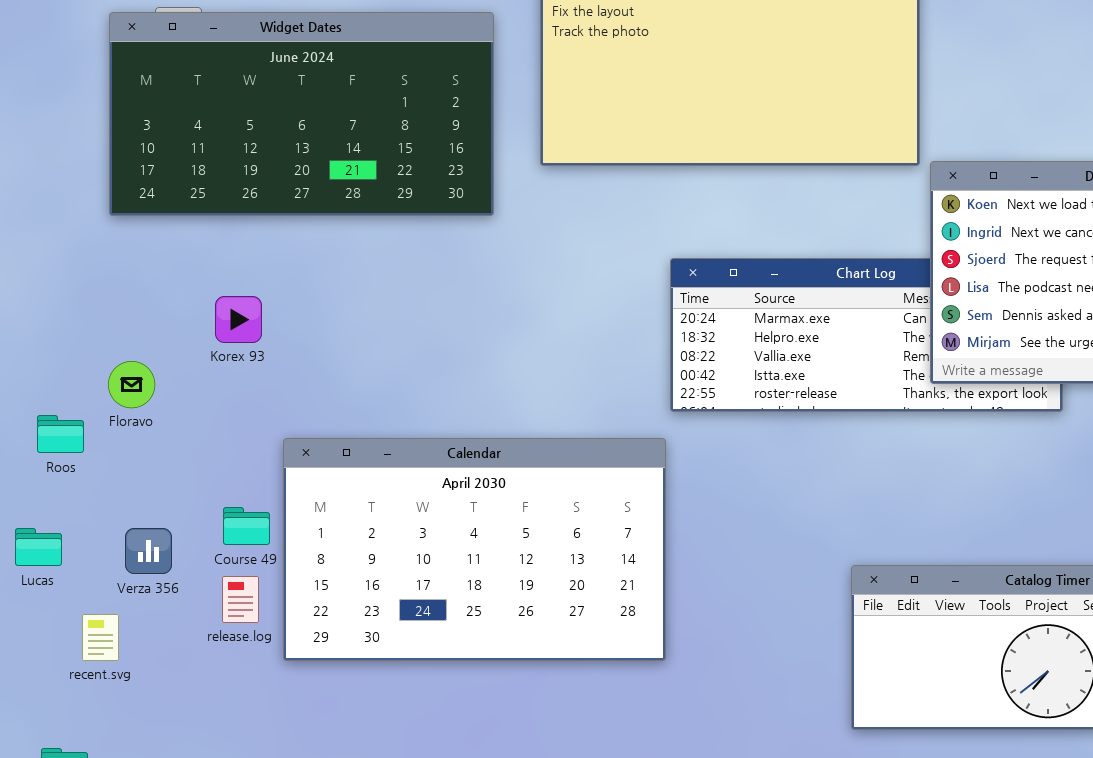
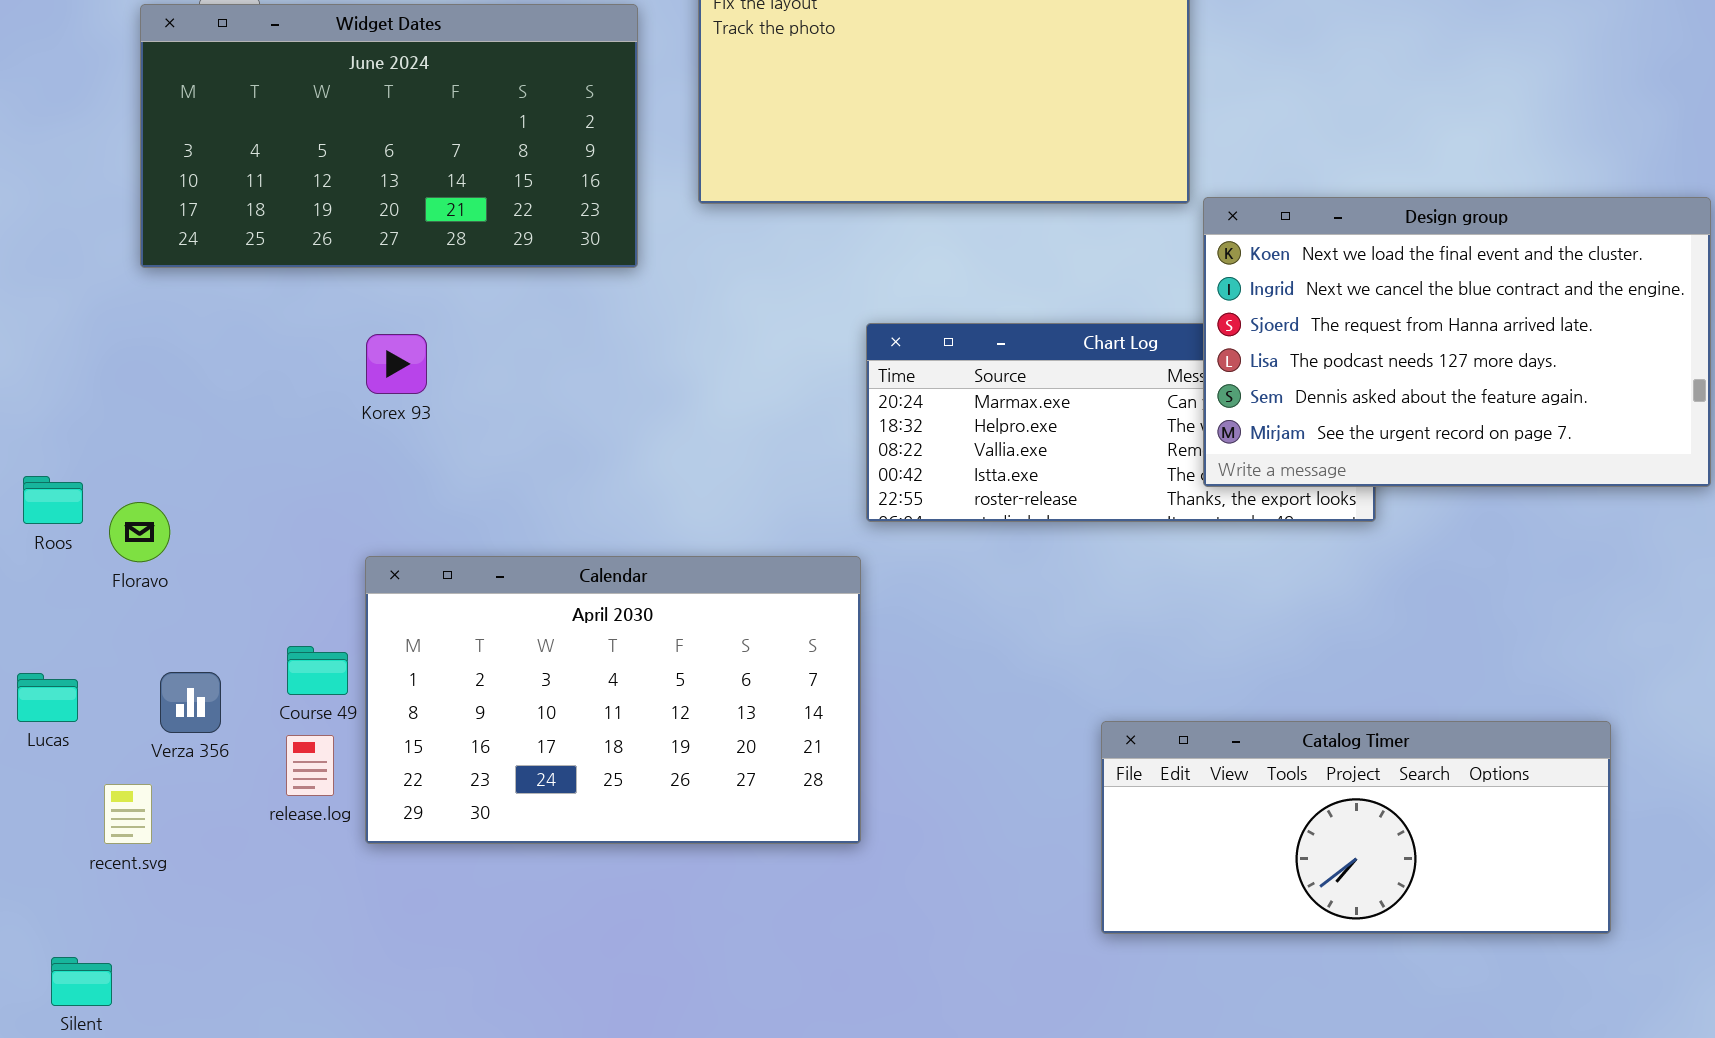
Korex 93: [215,296,262,343] -> [366,334,427,394], moved
Floravo: [108,361,155,408] -> [109,502,170,562], moved
Roos: [37,415,84,453] -> [23,476,83,524], moved

